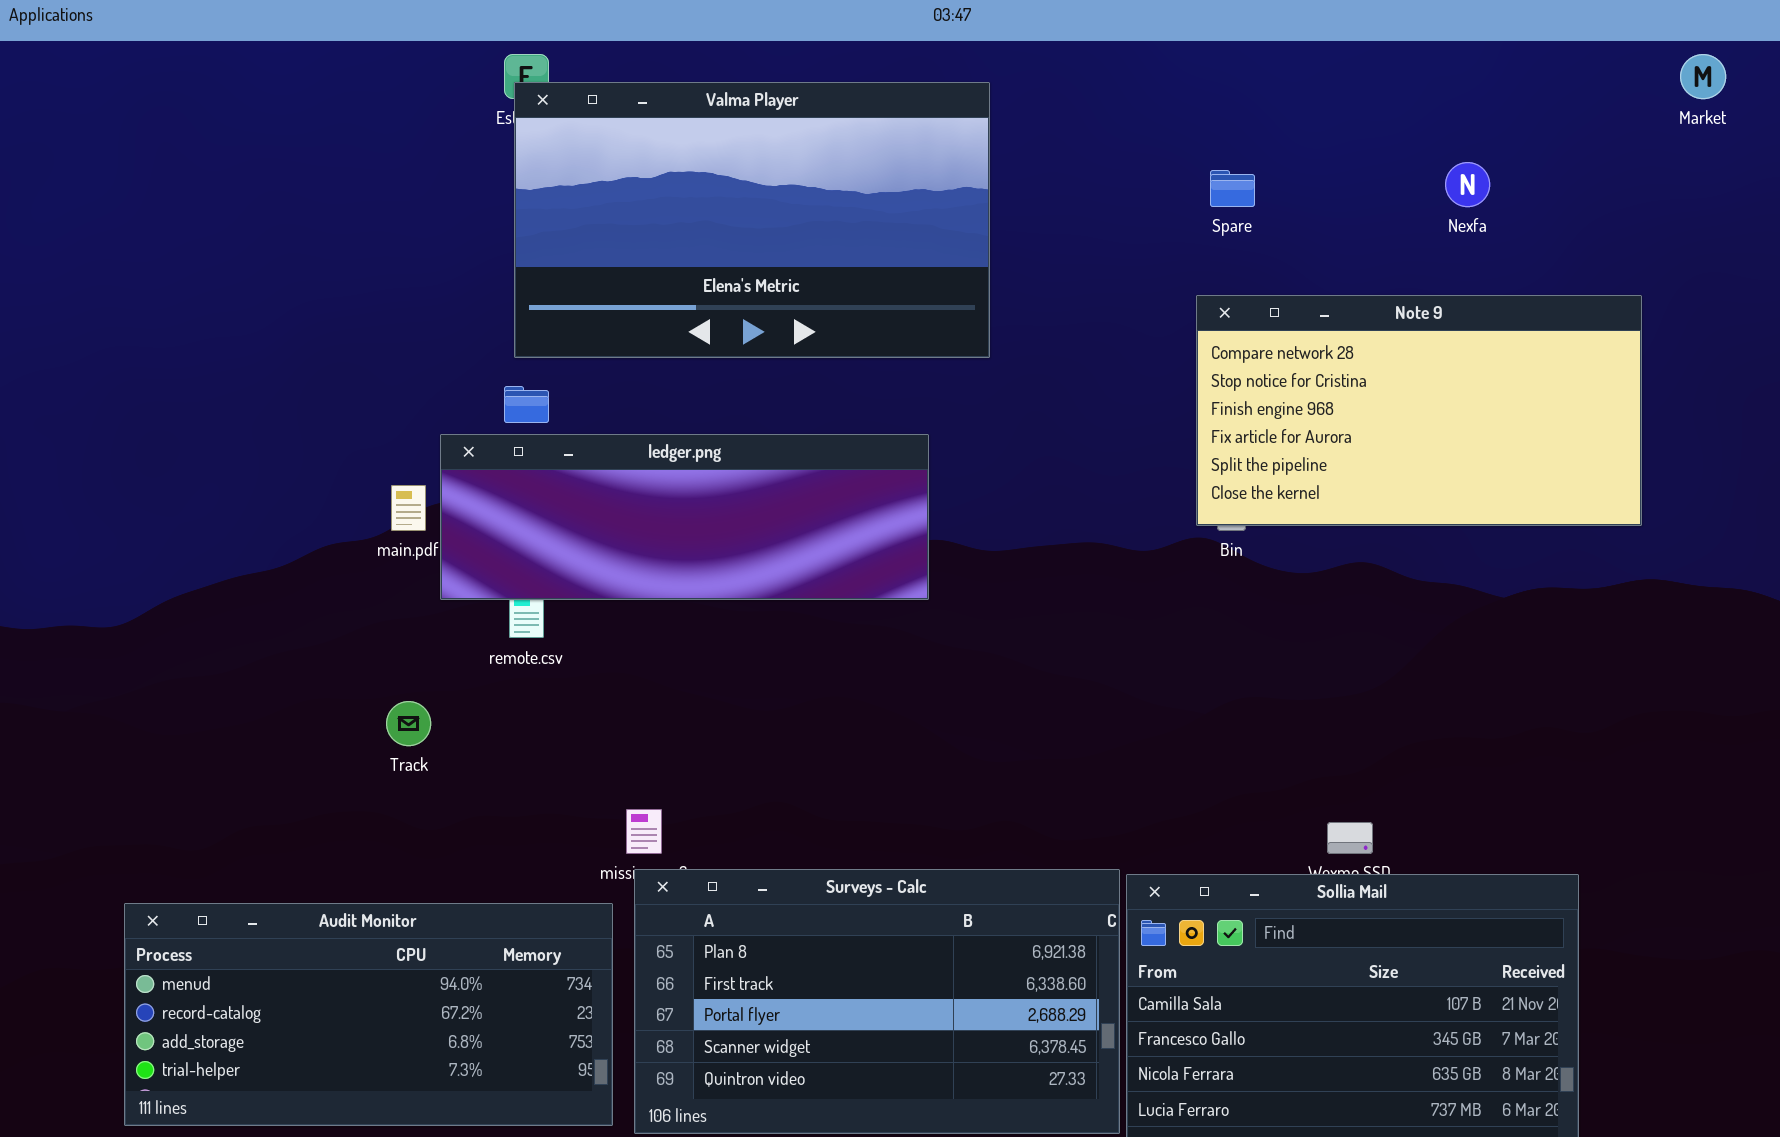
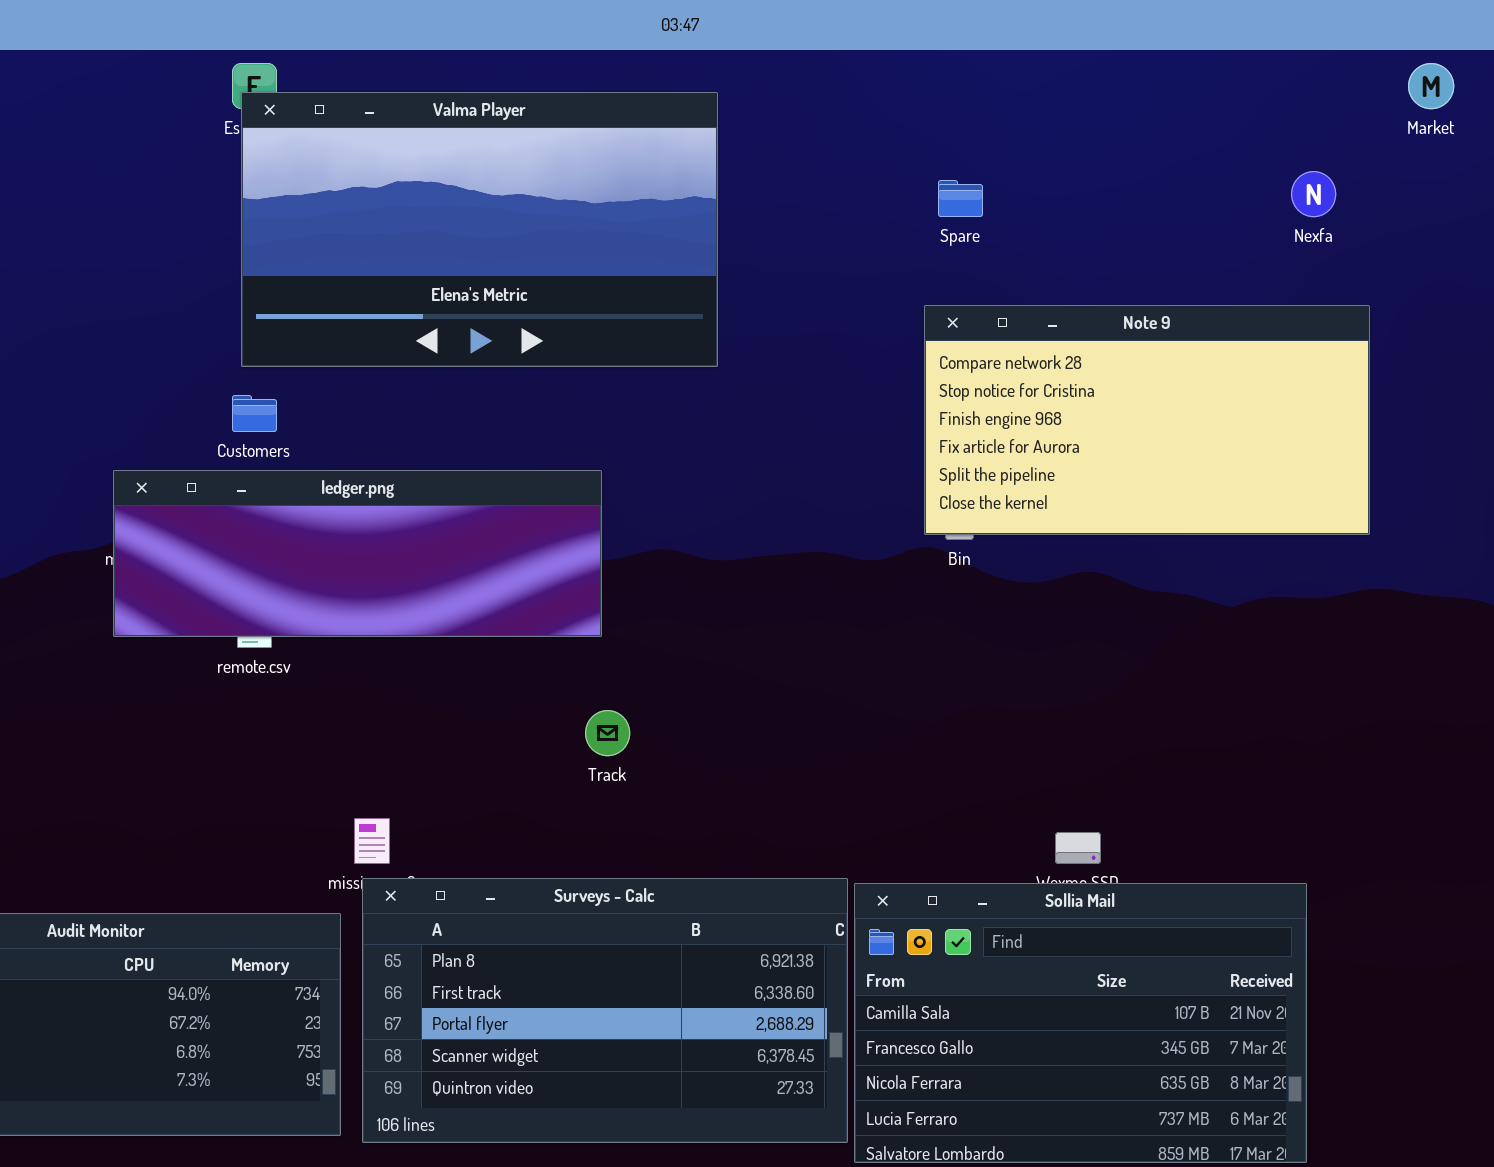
Nexfa: [1445,162,1490,207] -> [1291,171,1336,217], moved
ledger.png: [440,434,929,600] -> [113,470,602,637], moved
Track: [386,701,431,746] -> [585,710,630,756], moved

